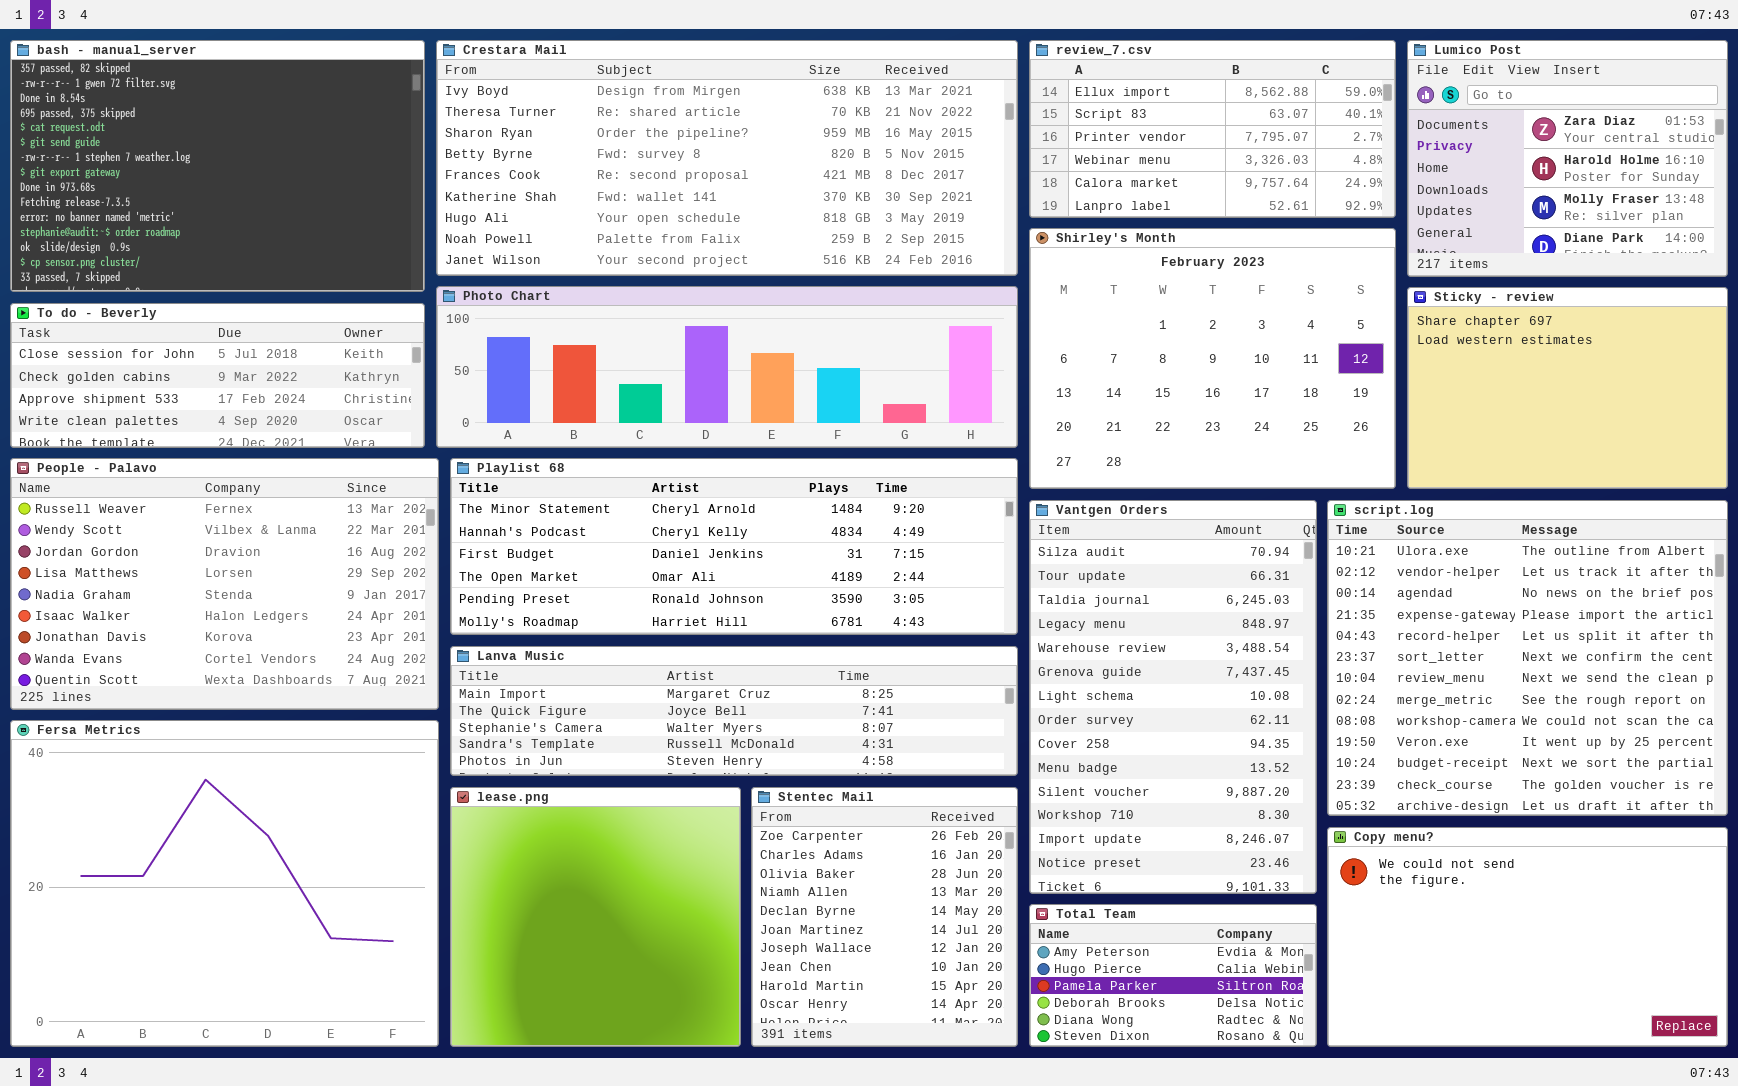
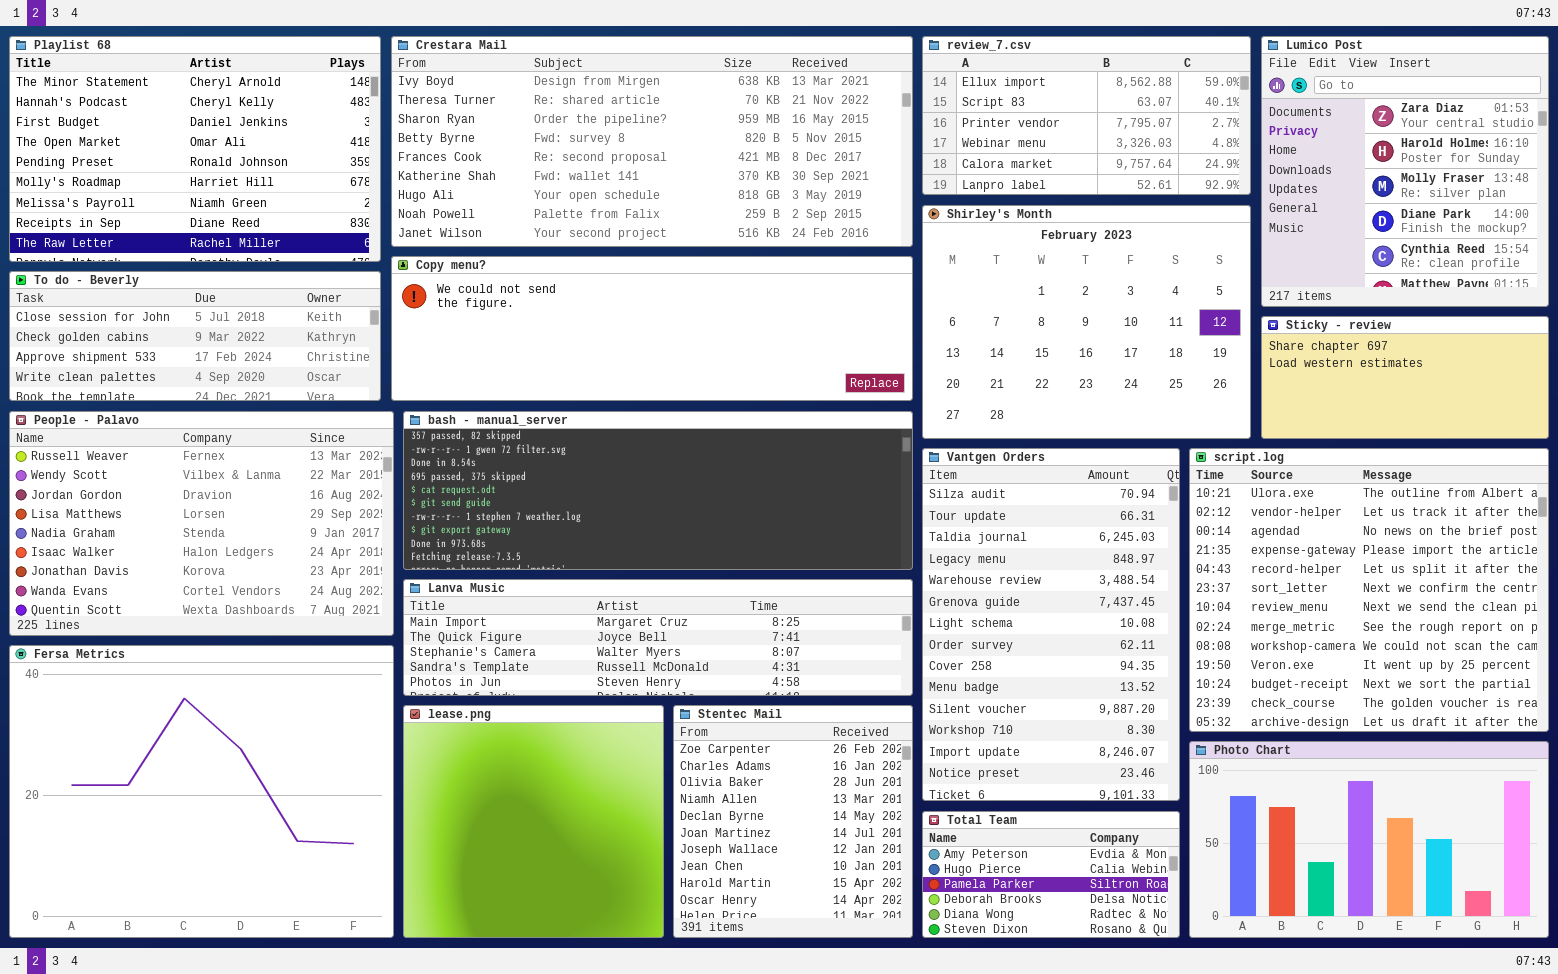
bash - manual_server: [10,40,425,292] -> [403,411,913,570], moved, resized
Lumico Post: [1407,40,1728,277] -> [1261,36,1549,307], resized
Photo Chart: [436,286,1018,448] -> [1189,741,1549,938], moved, resized
Sticky - review: [1407,287,1728,489] -> [1261,316,1549,439], resized
Playlist 68: [450,458,1018,635] -> [9,36,381,262], moved, resized
Copy menu?: [1327,827,1728,1047] -> [391,256,913,401], moved, resized

